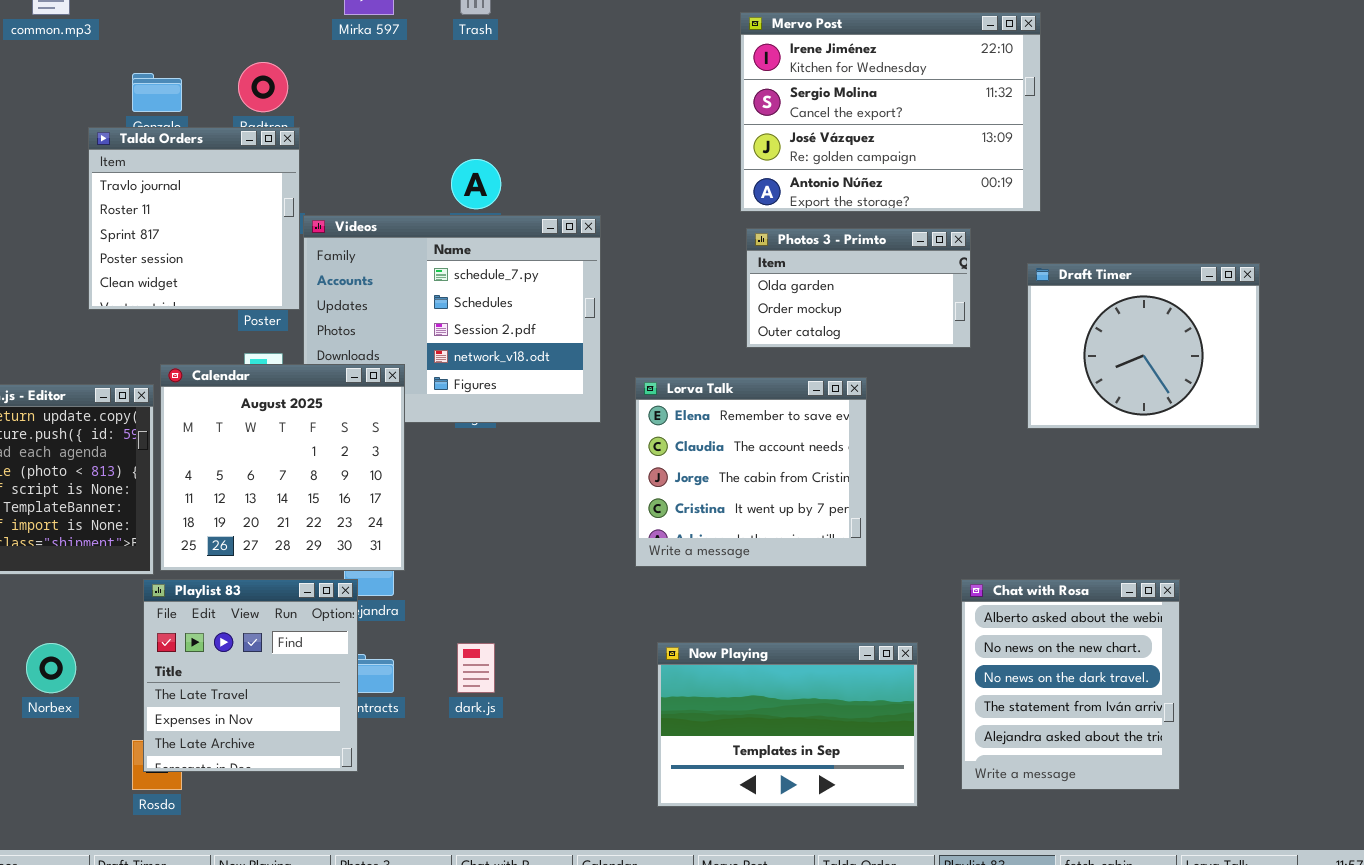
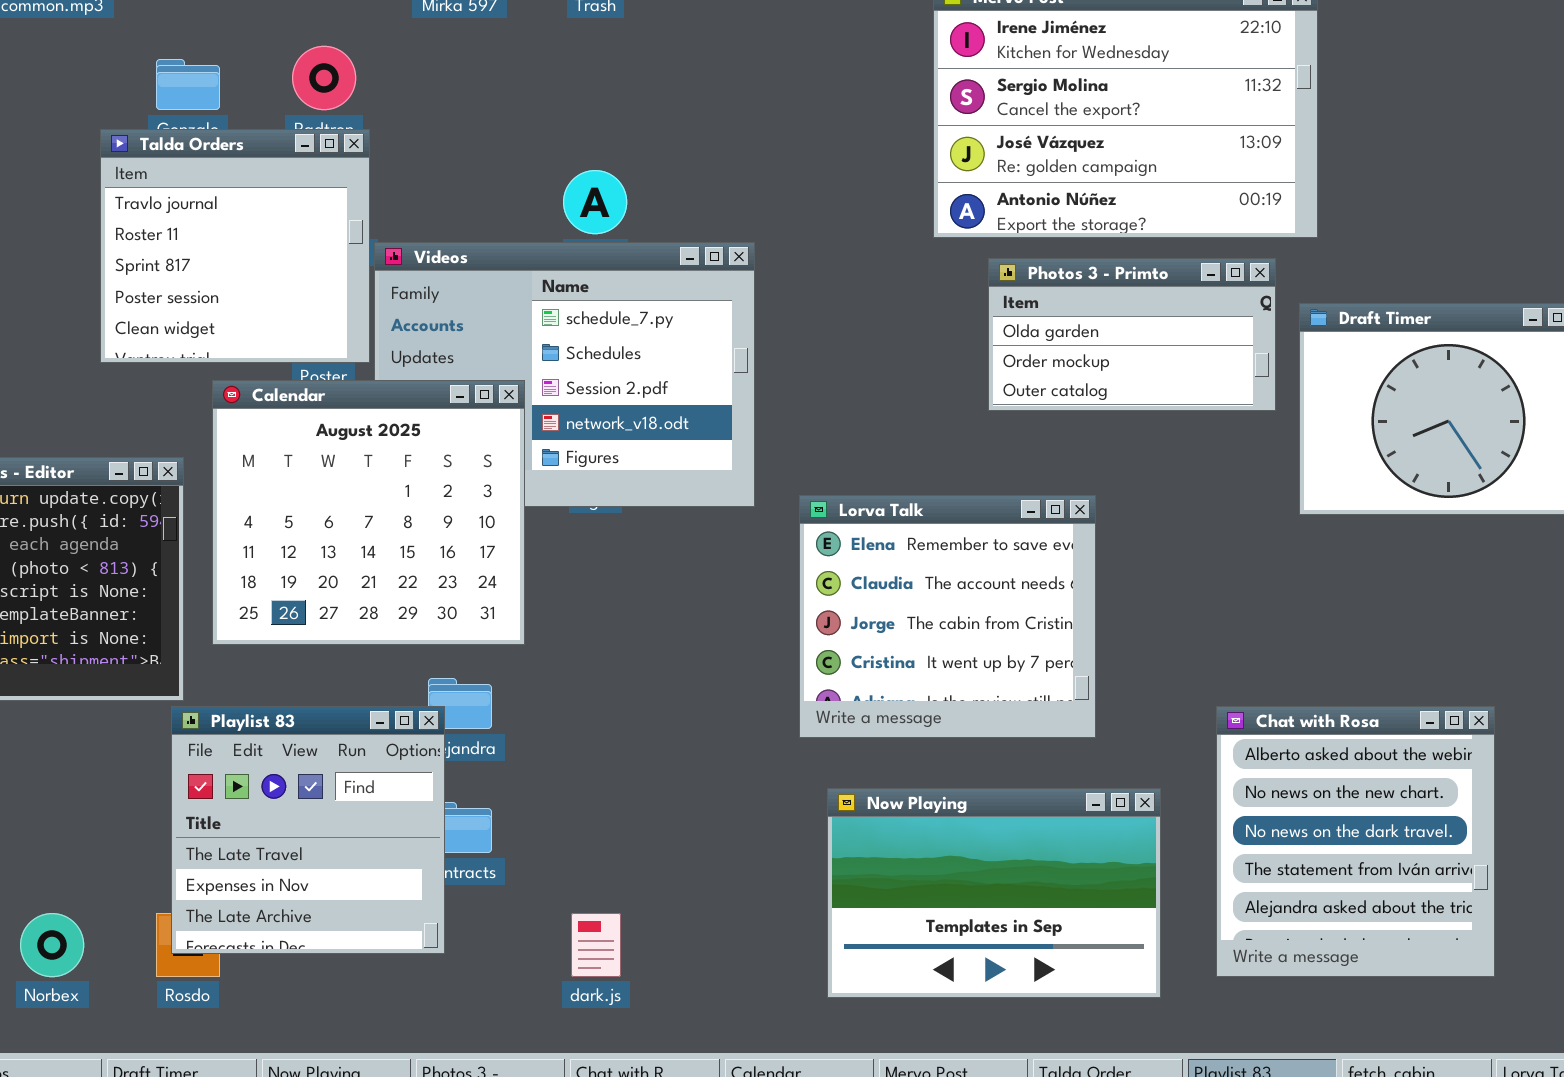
Photos 3 - Primto: [746,228,971,348] -> [988,258,1276,411], moved
Calendar: [160,364,405,571] -> [212,380,525,645], moved
Lorva Talk: [635,377,867,567] -> [799,495,1096,738], moved
Norbex: [26,643,76,693] -> [20,913,84,977], moved
dark.js: [457,643,495,693] -> [571,913,621,977], moved

